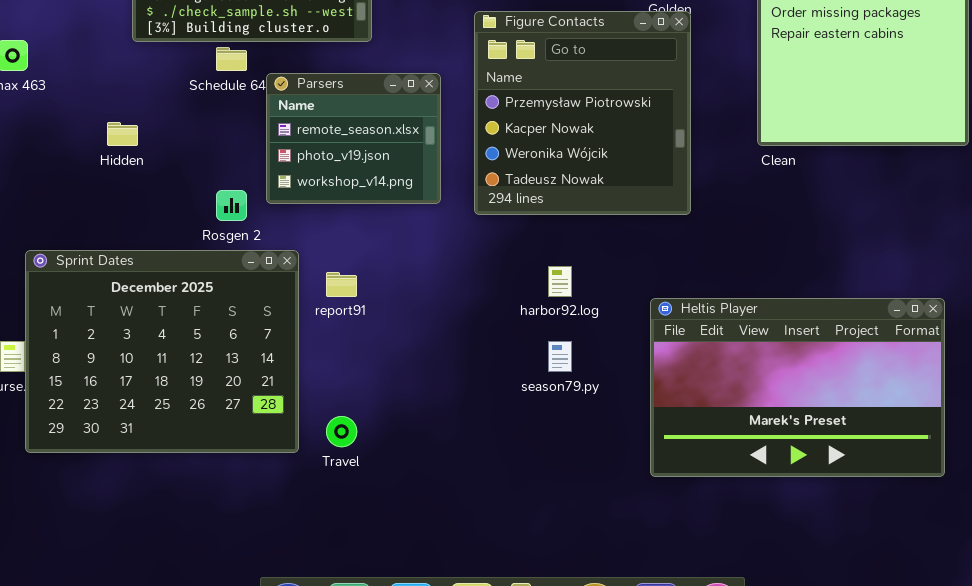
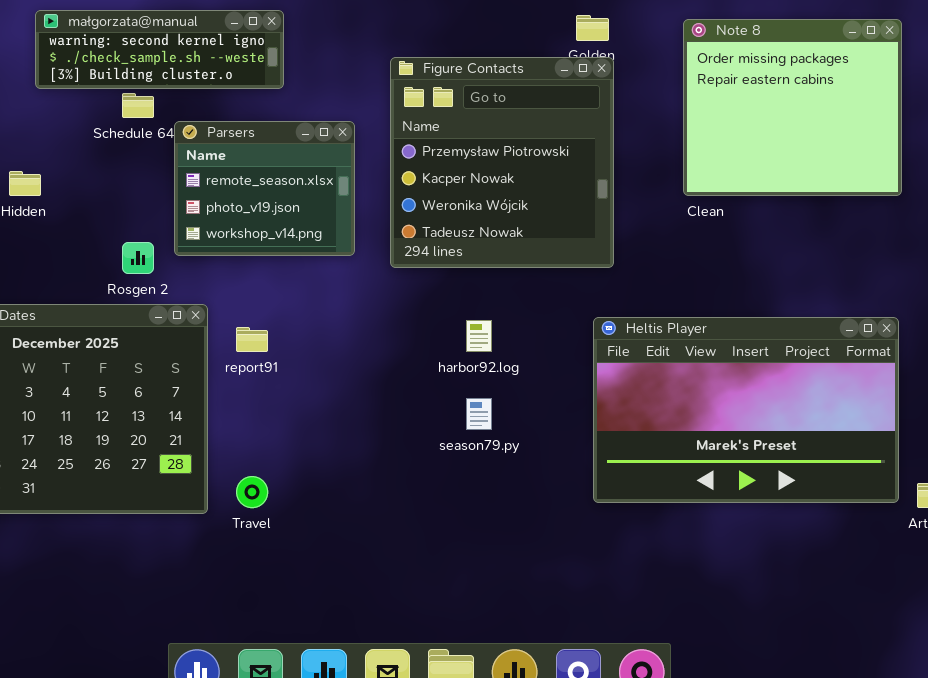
Heltis Player: [650,298,945,477] -> [593,317,899,503], moved

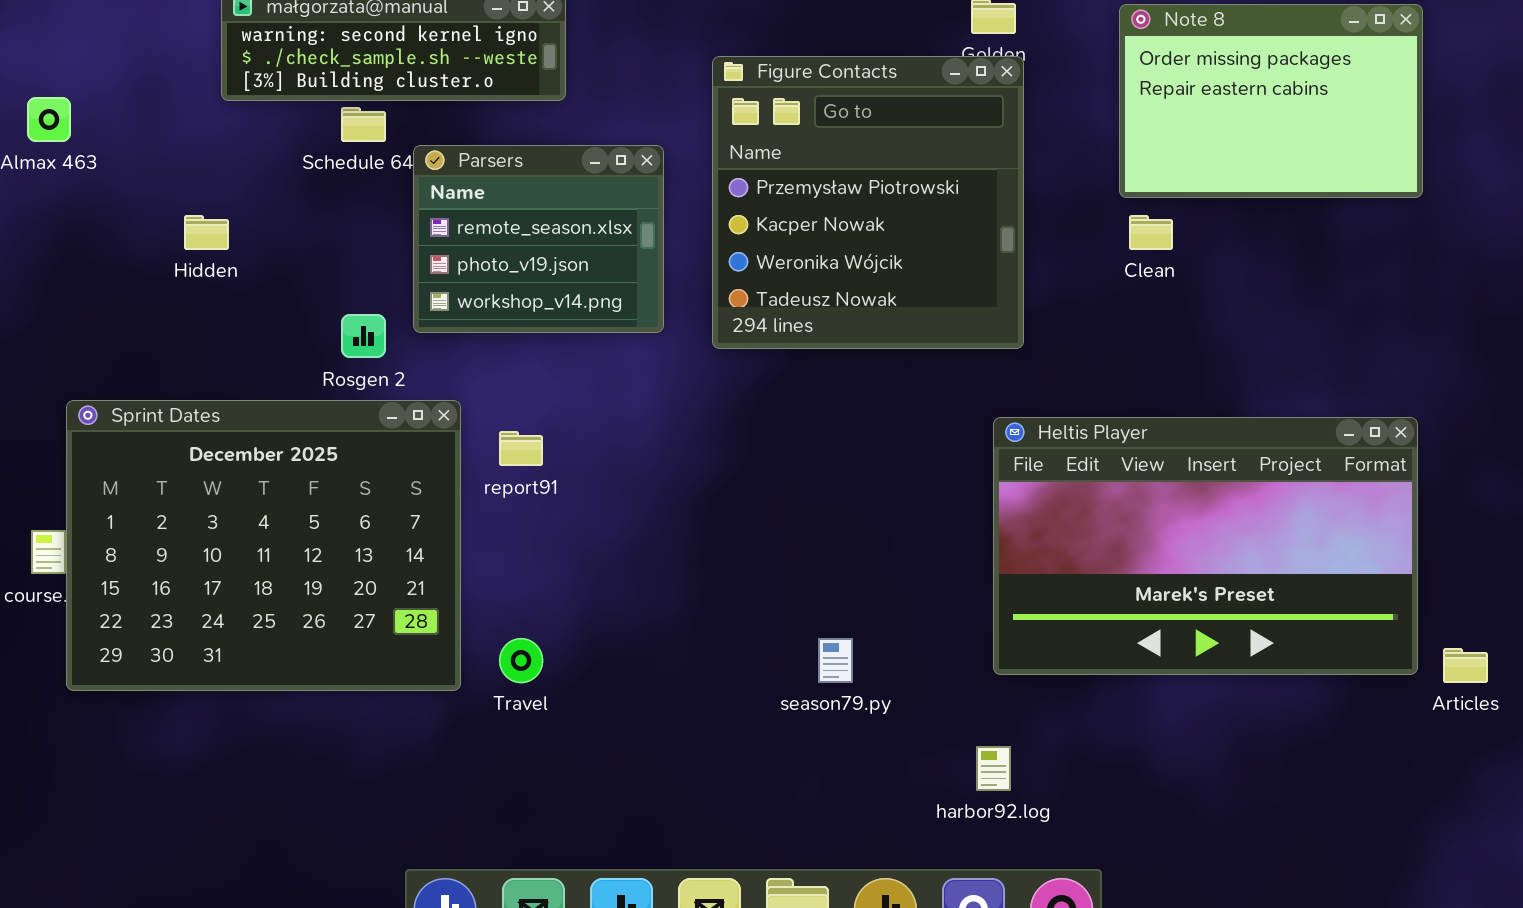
Note 8: [683,19,902,196] -> [1119,4,1423,198], resized
harbor92.log: [466,320,492,352] -> [976,746,1011,791], moved
season79.py: [466,398,492,430] -> [818,638,853,683], moved

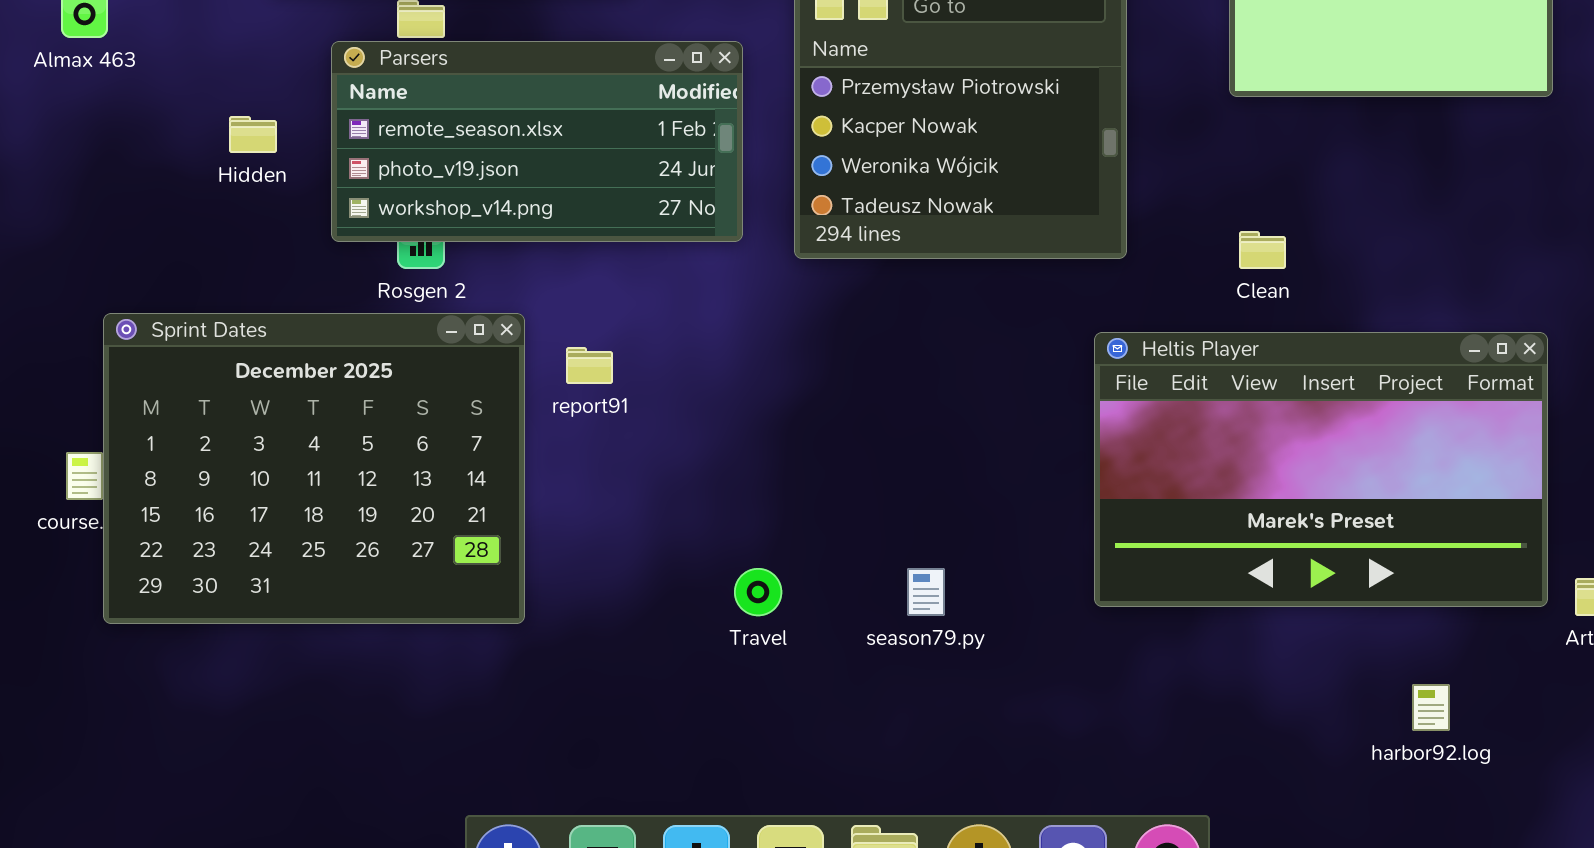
Parsers: [413,145,664,333] -> [331,41,743,242], resized
Clean: [1129,215,1173,250] -> [1239,231,1286,269], moved
Travel: [499,638,543,683] -> [734,568,782,616], moved
harbor92.log: [976,746,1011,791] -> [1412,684,1450,731], moved

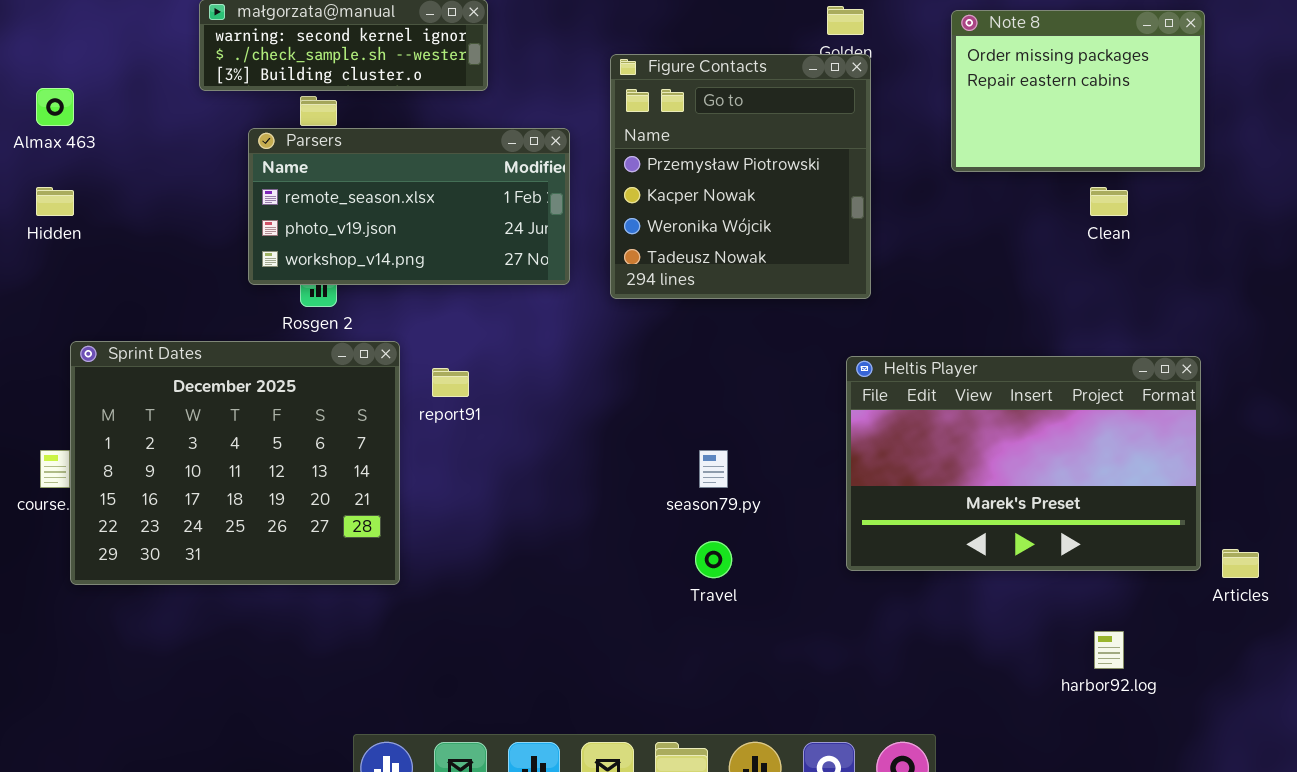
Hidden: [229,116,277,153] -> [36,187,74,216], moved
Clean: [1239,231,1286,269] -> [1090,187,1128,216], moved
Travel: [734,568,782,616] -> [695,541,732,578], moved
season79.py: [907,568,945,616] -> [699,450,728,488], moved

